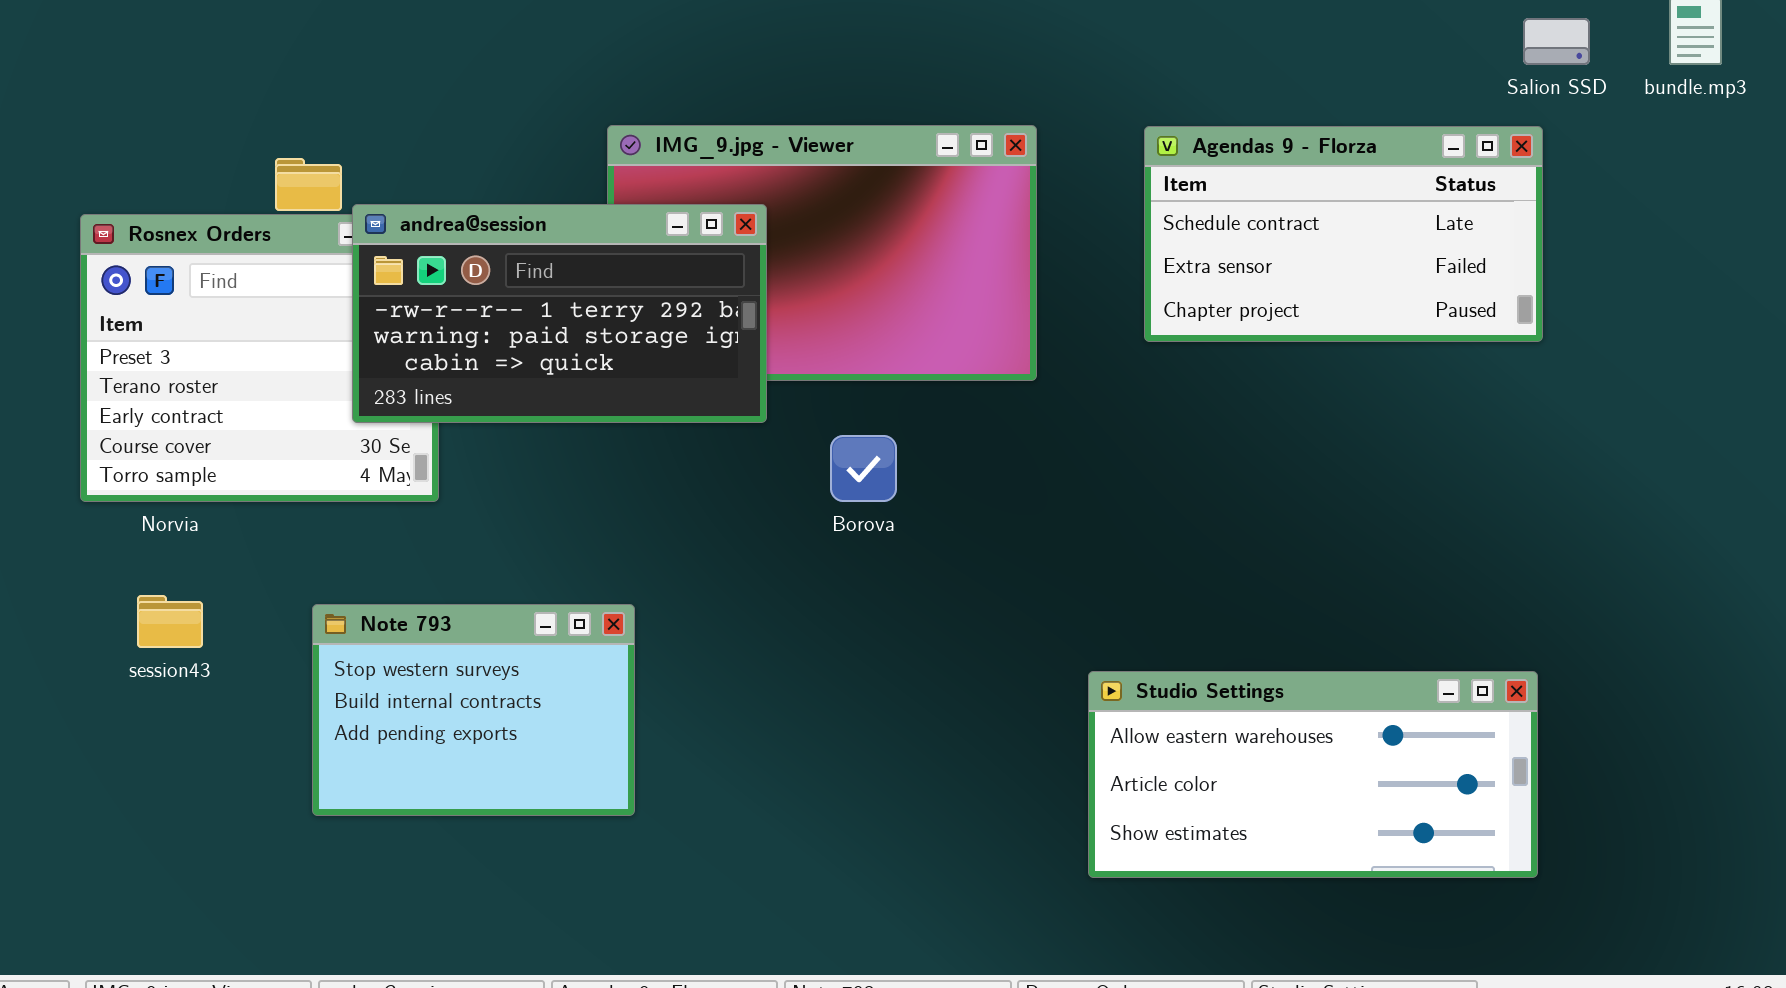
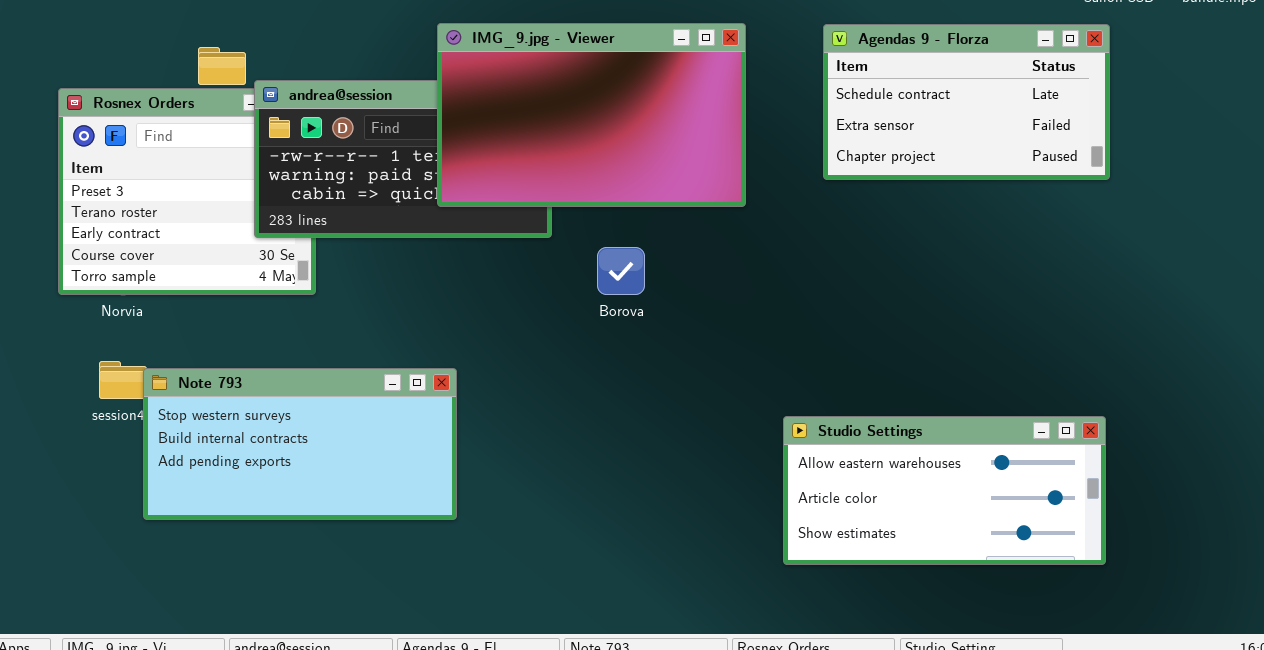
IMG_9.jpg - Viewer: [607,125,1037,381] -> [437,23,746,207], raised
Note 793: [312,604,635,816] -> [143,368,457,520], resized

